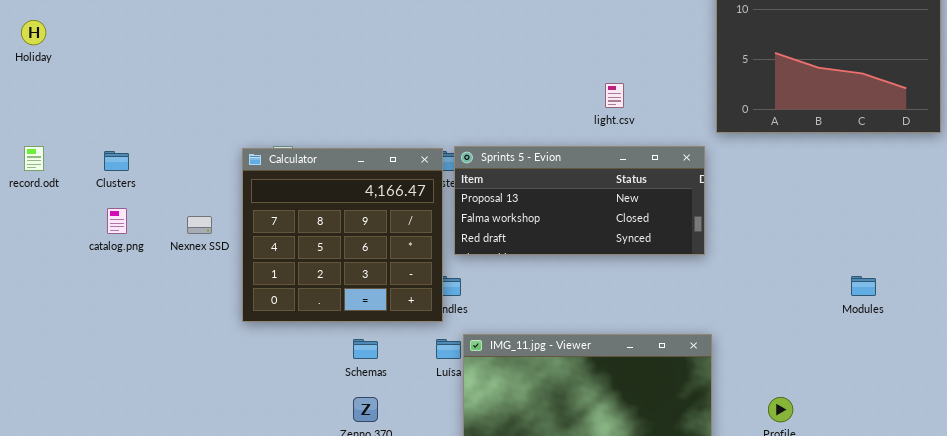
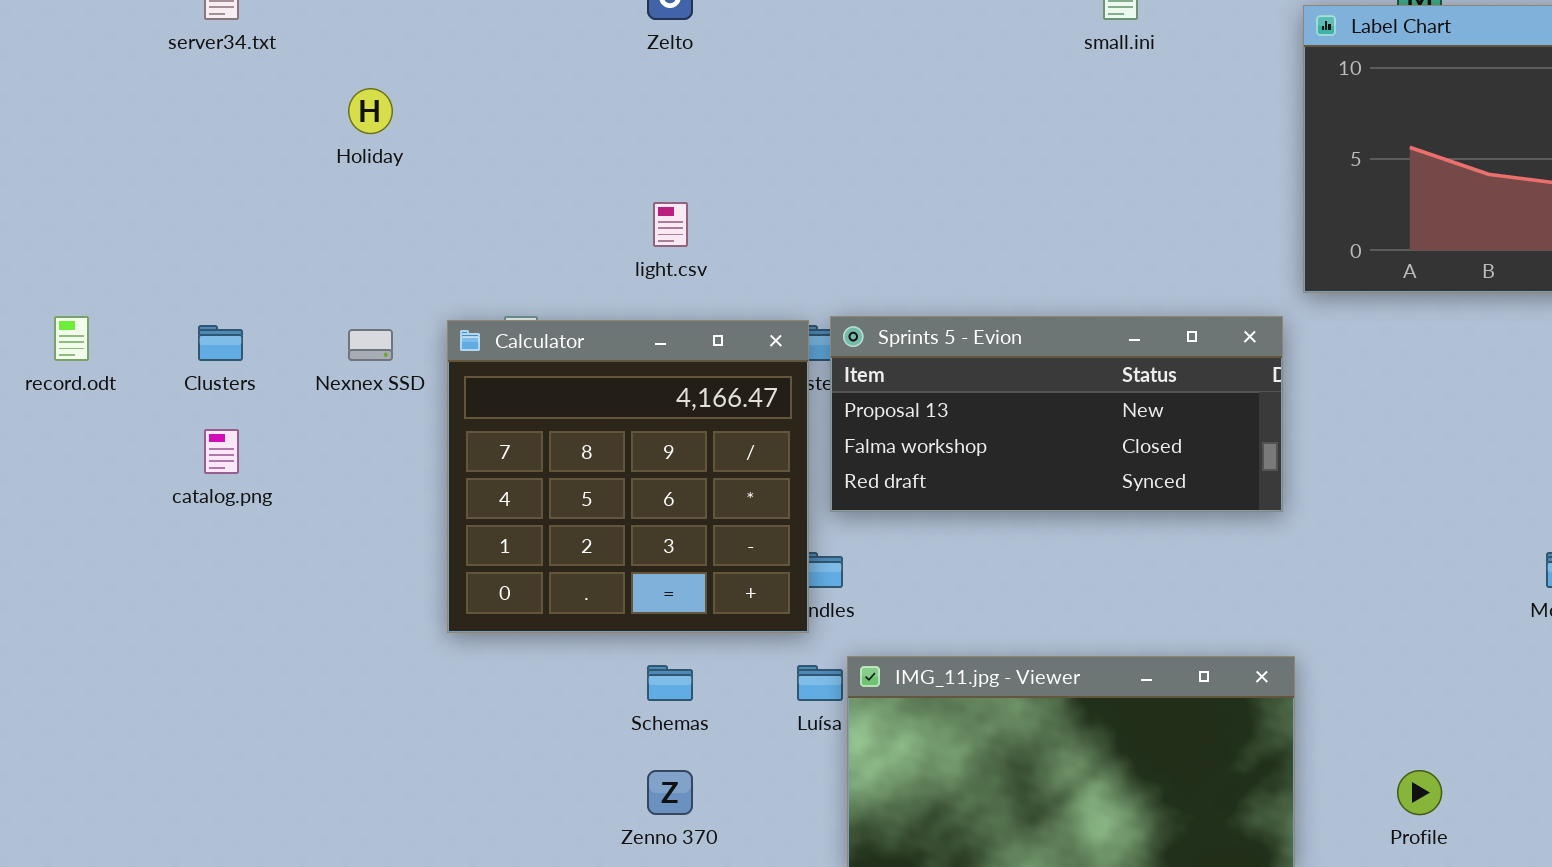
Holiday: [21,20,46,45] -> [348,88,393,134], moved
light.csv: [605,83,624,108] -> [653,202,688,247], moved
Nexnex SSD: [187,216,212,234] -> [348,329,393,361], moved

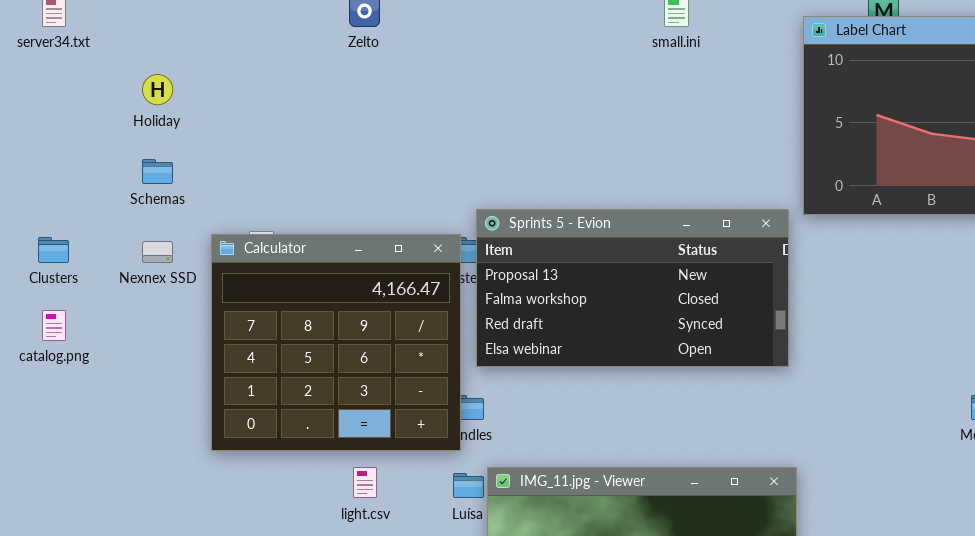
light.csv: [653,202,688,247] -> [353,467,377,498], moved
Sprints 5 - Evion: [830,316,1283,512] -> [476,209,789,367], resized
Schemas: [647,665,693,701] -> [142,159,173,184], moved

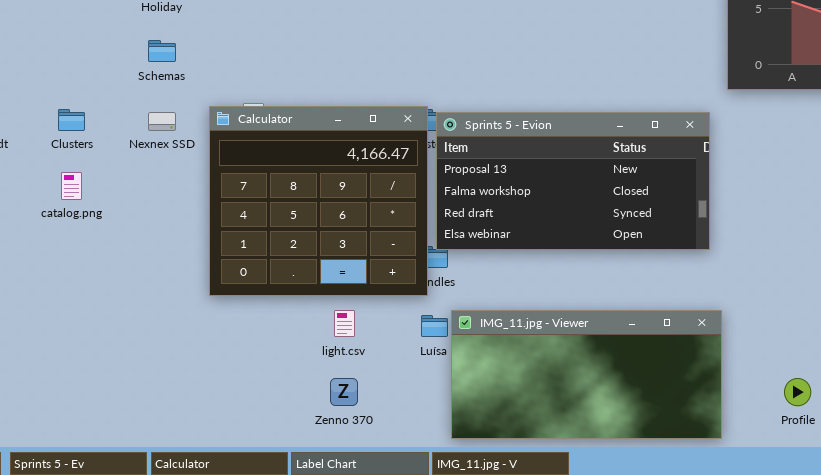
Sprints 5 - Evion: [476,209,789,367] -> [436,112,710,250], moved

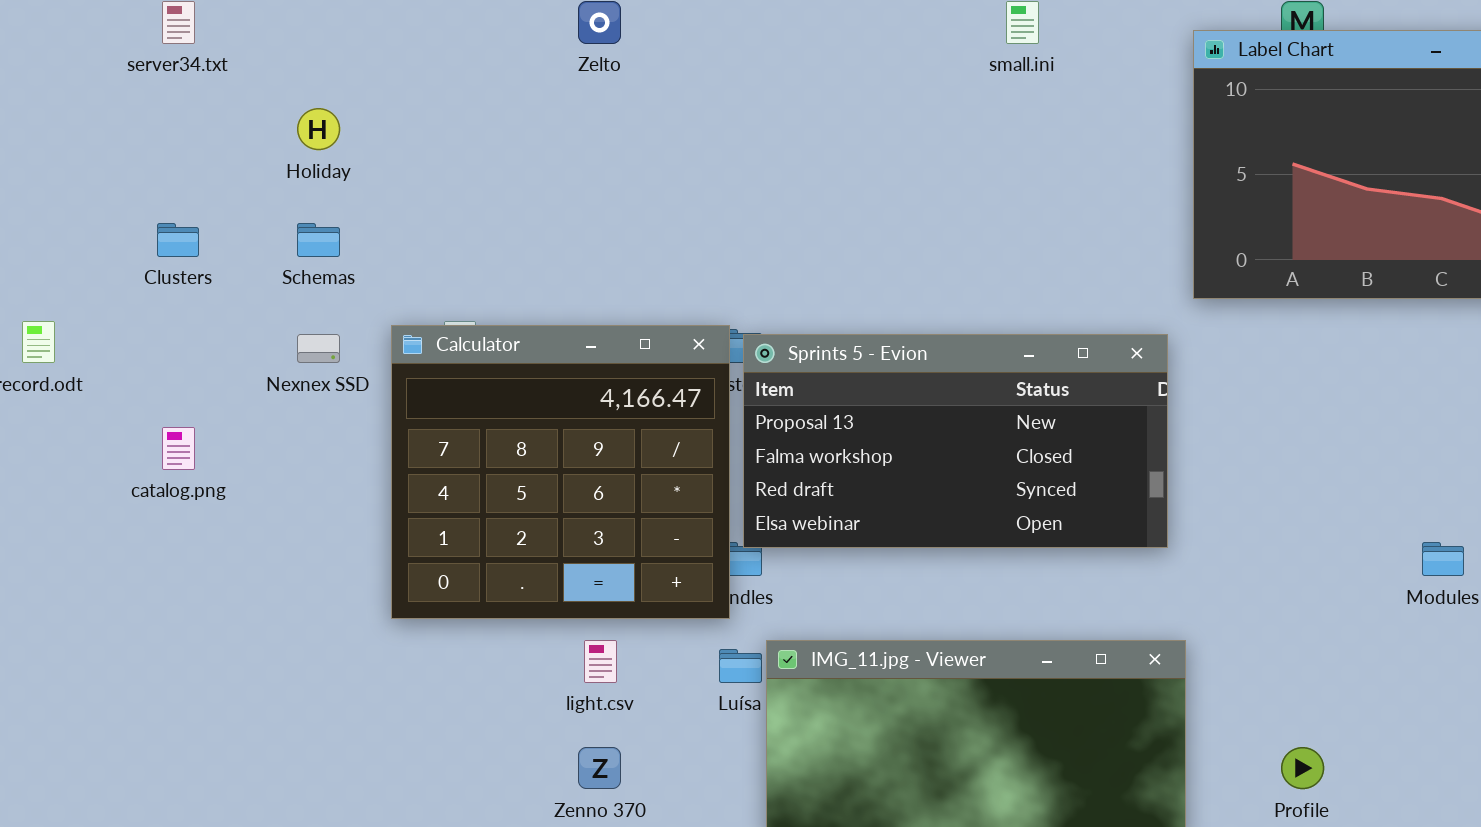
Clusters: [58,109,85,131] -> [157,223,199,257], moved

